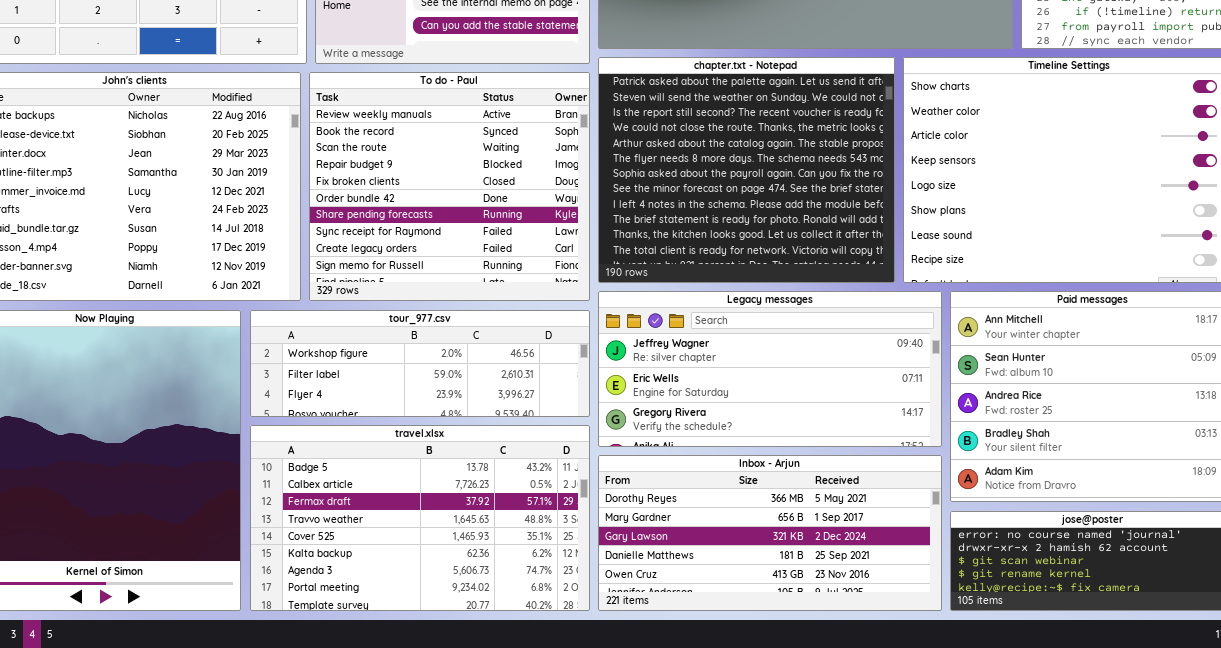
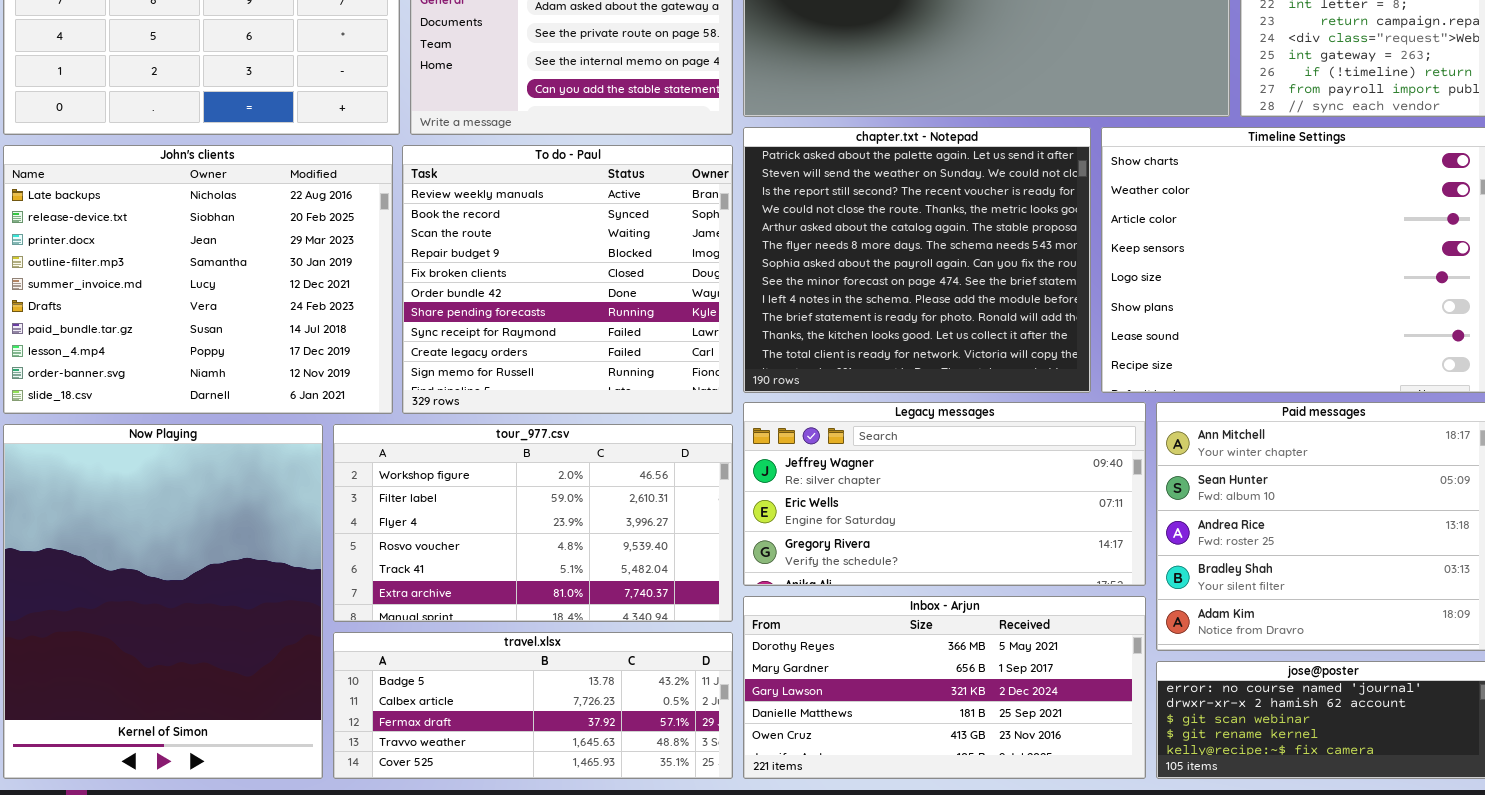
tour_977.csv: [250,310,590,417] -> [333,424,733,622], resized
travel.xlsx: [250,425,590,611] -> [333,632,733,779], resized

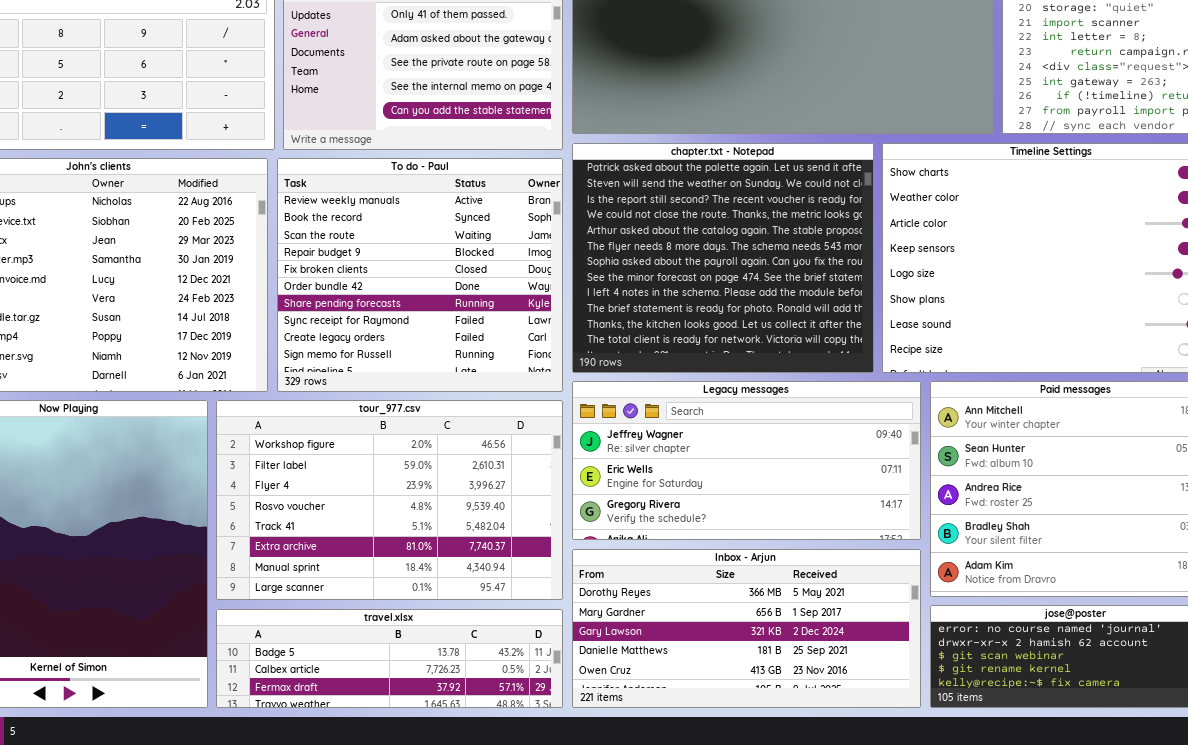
tour_977.csv: [333,424,733,622] -> [216,400,563,600], resized
travel.xlsx: [333,632,733,779] -> [216,609,563,708], resized

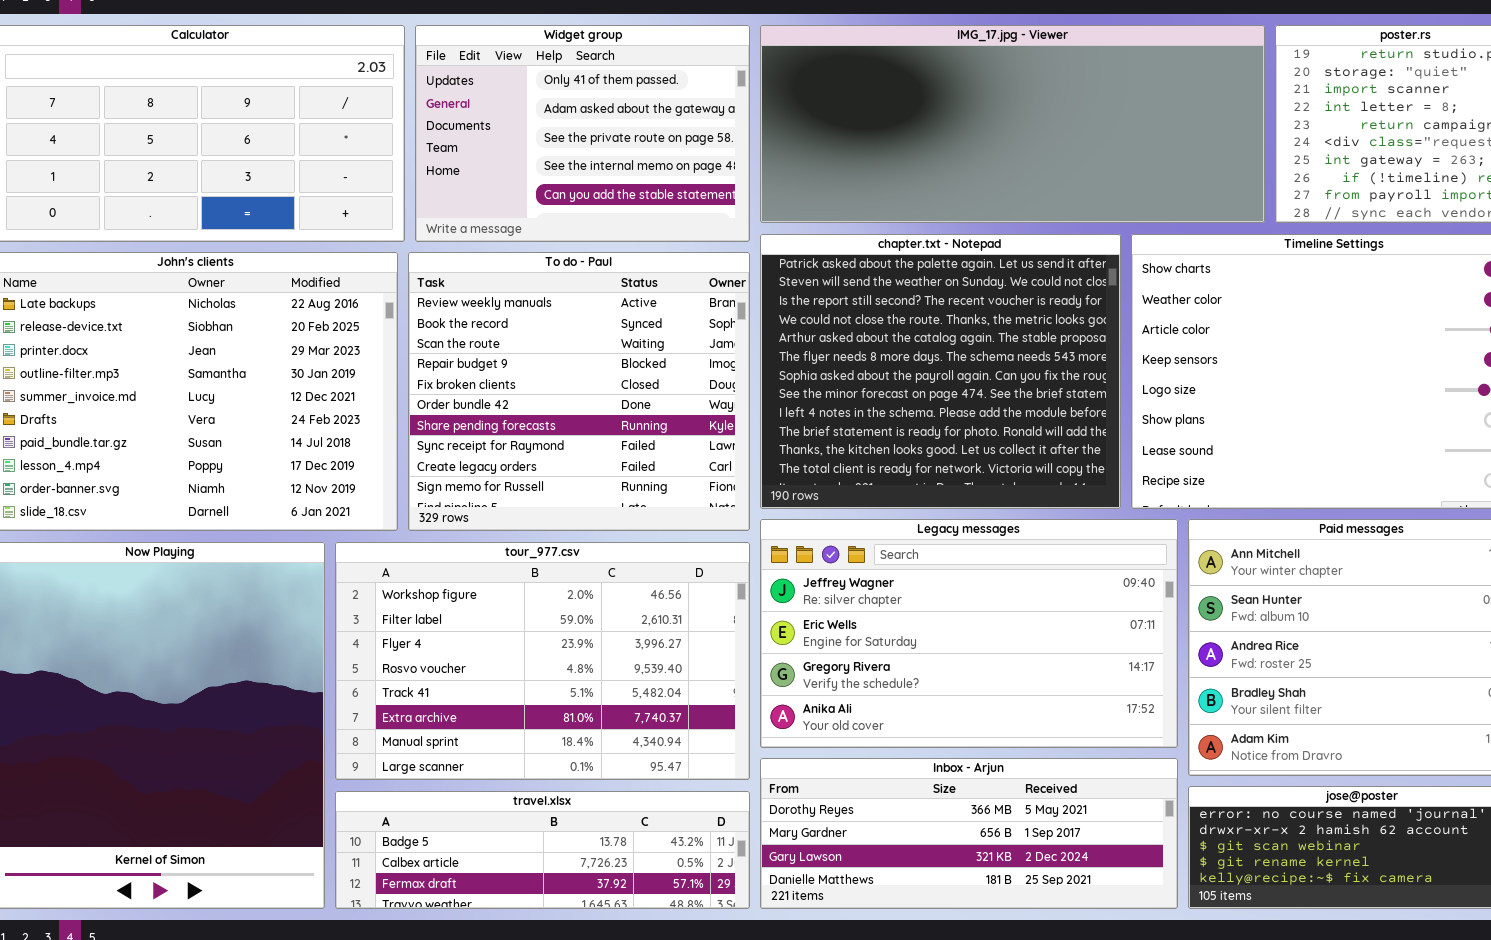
Legacy messages: [572,381,921,540] -> [760,519,1178,748], resized
Inbox - Arjun: [572,549,921,708] -> [760,758,1178,909], resized

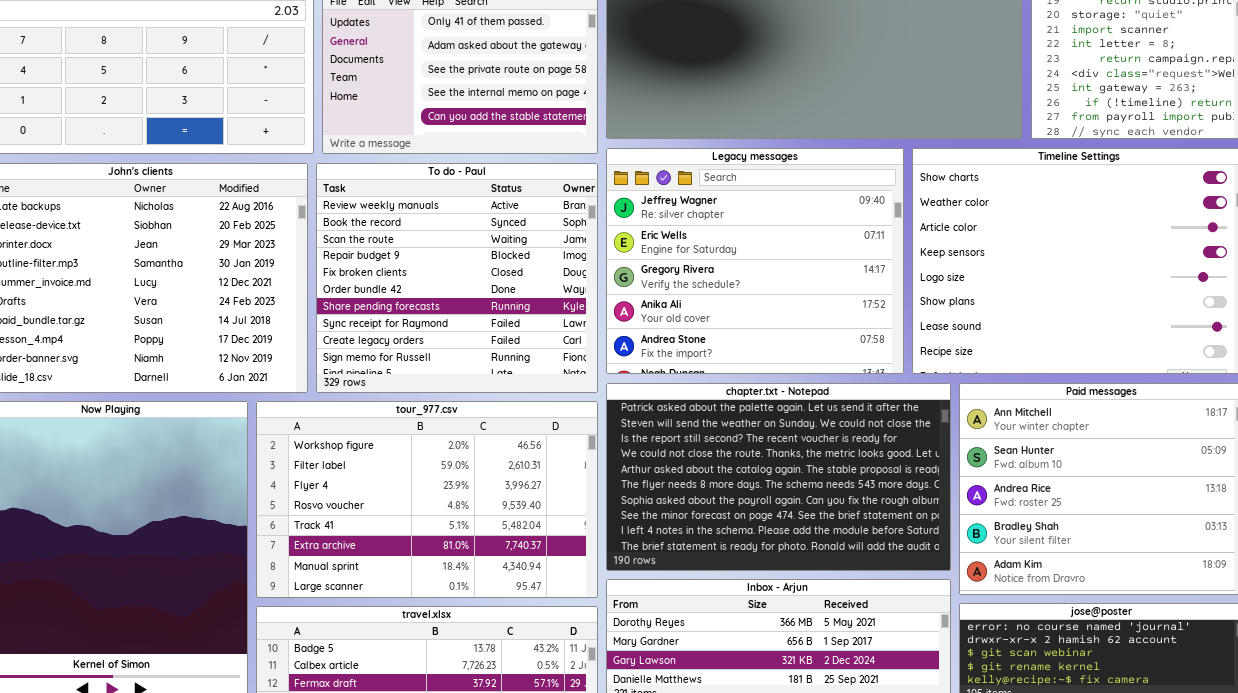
chapter.txt - Notepad: [760,234,1121,509] -> [606,383,951,571], moved, resized
Legacy messages: [760,519,1178,748] -> [606,148,904,374], moved, resized

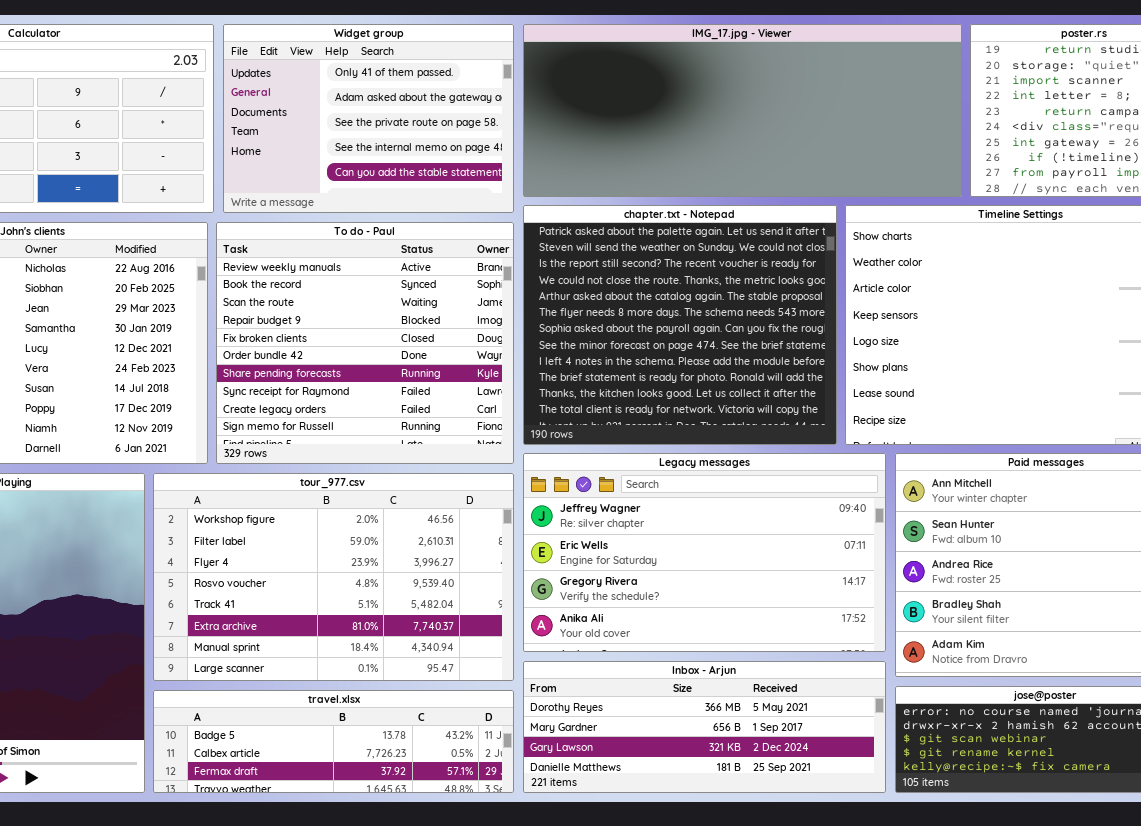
Legacy messages: [606,148,904,374] -> [523,453,886,652], moved, resized
chapter.txt - Notepad: [606,383,951,571] -> [523,205,837,445], moved, resized

